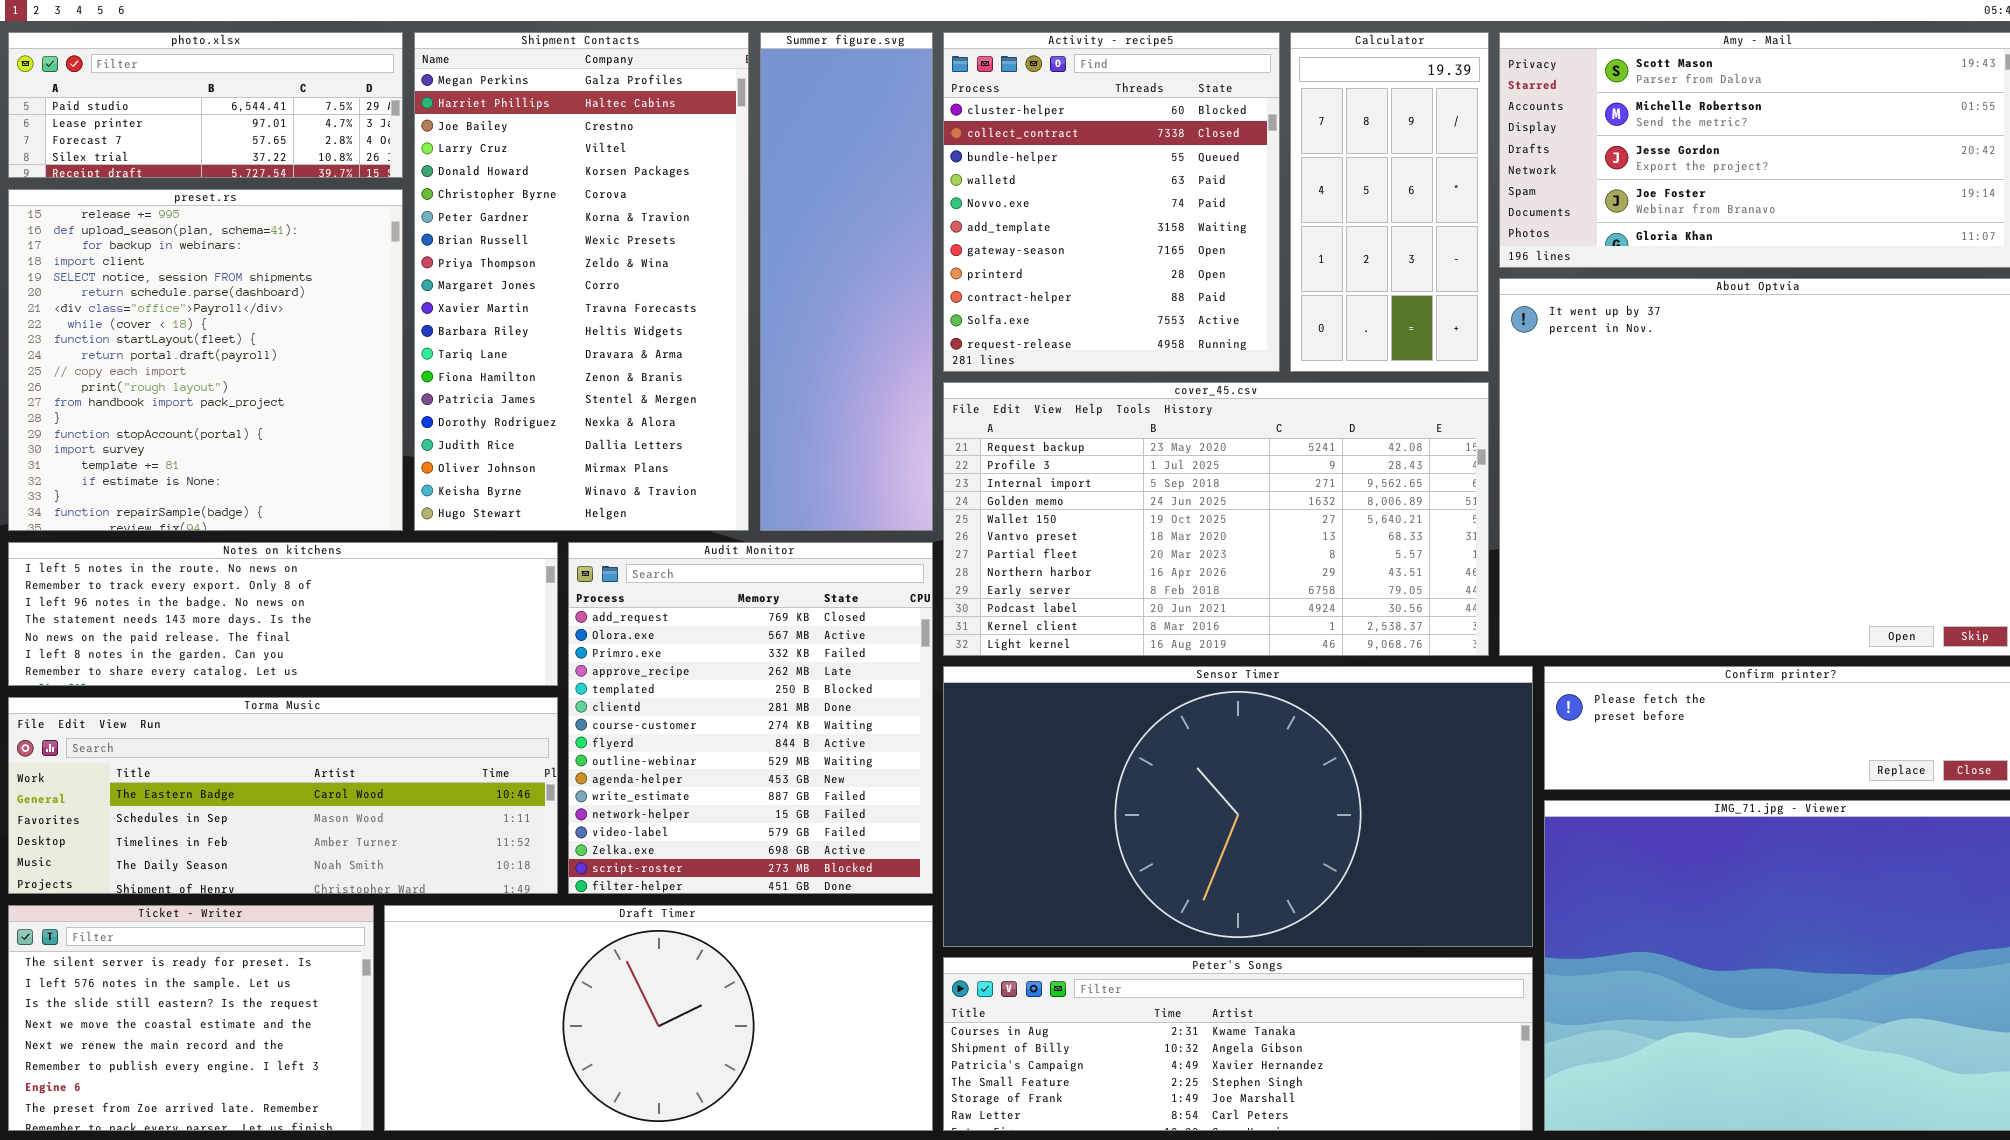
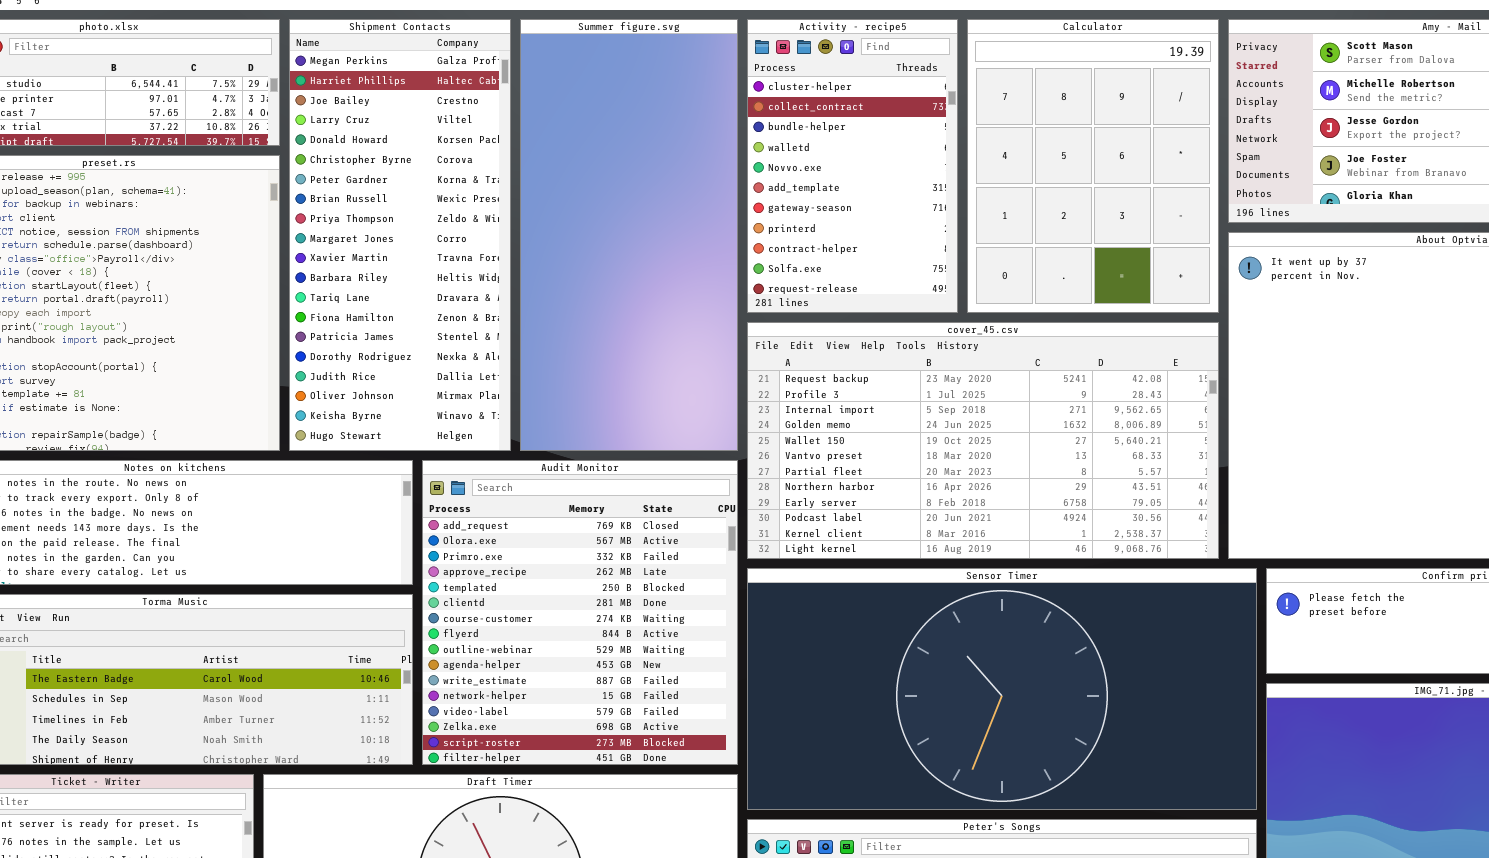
Shipment Contacts: [414,32,749,531] -> [289,19,511,451], resized
Summer figure.svg: [760,32,933,531] -> [520,19,738,451], resized
Activity - recipe5: [943,32,1280,372] -> [747,19,958,313], resized
Calculator: [1290,32,1489,372] -> [967,19,1219,313], resized

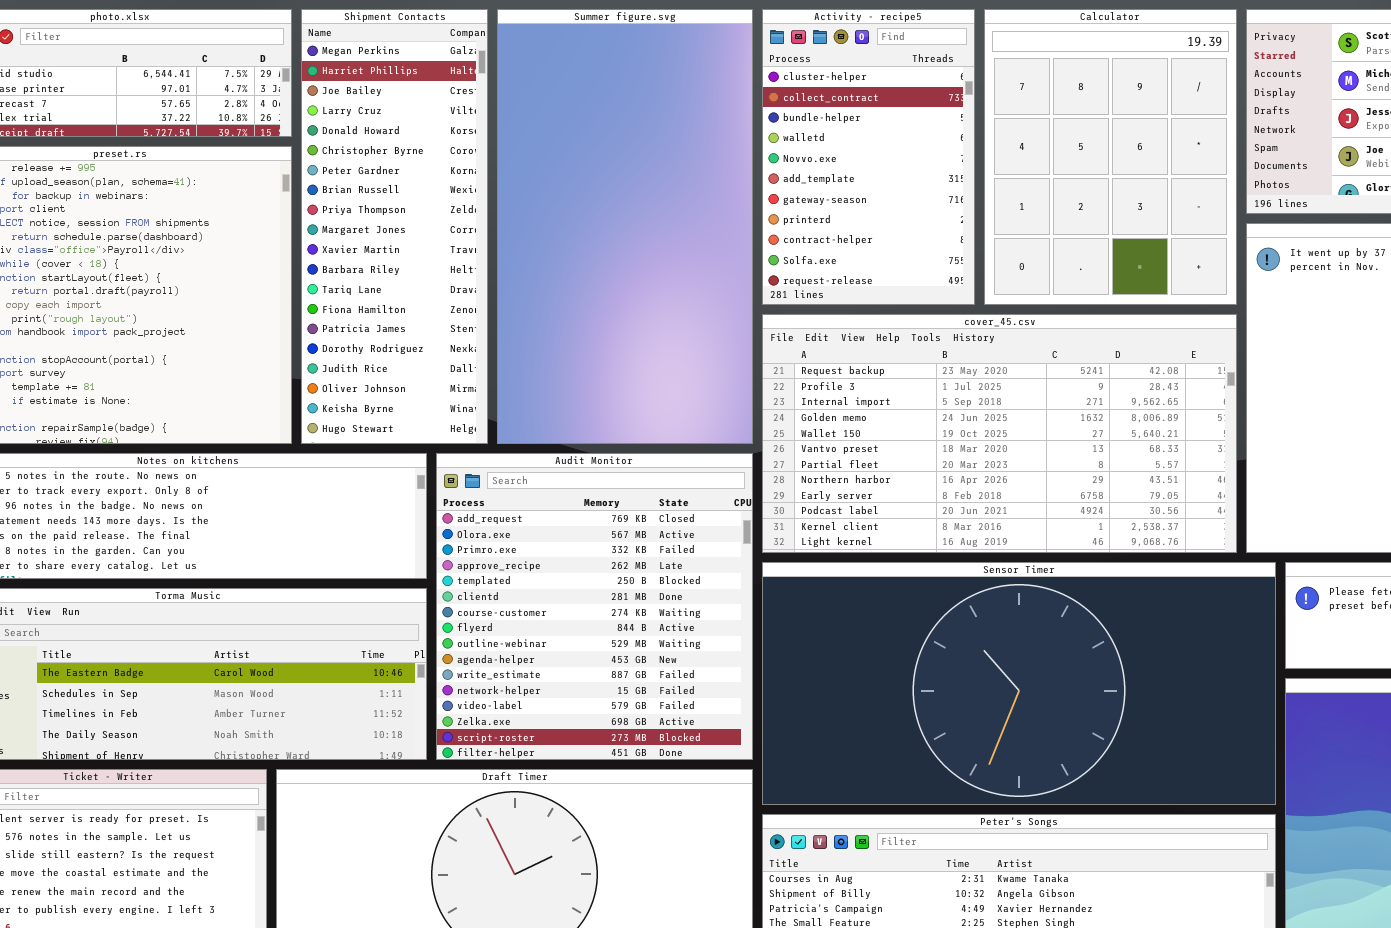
Shipment Contacts: [289,19,511,451] -> [301,9,488,444], resized
Summer figure.svg: [520,19,738,451] -> [497,9,753,444], resized

